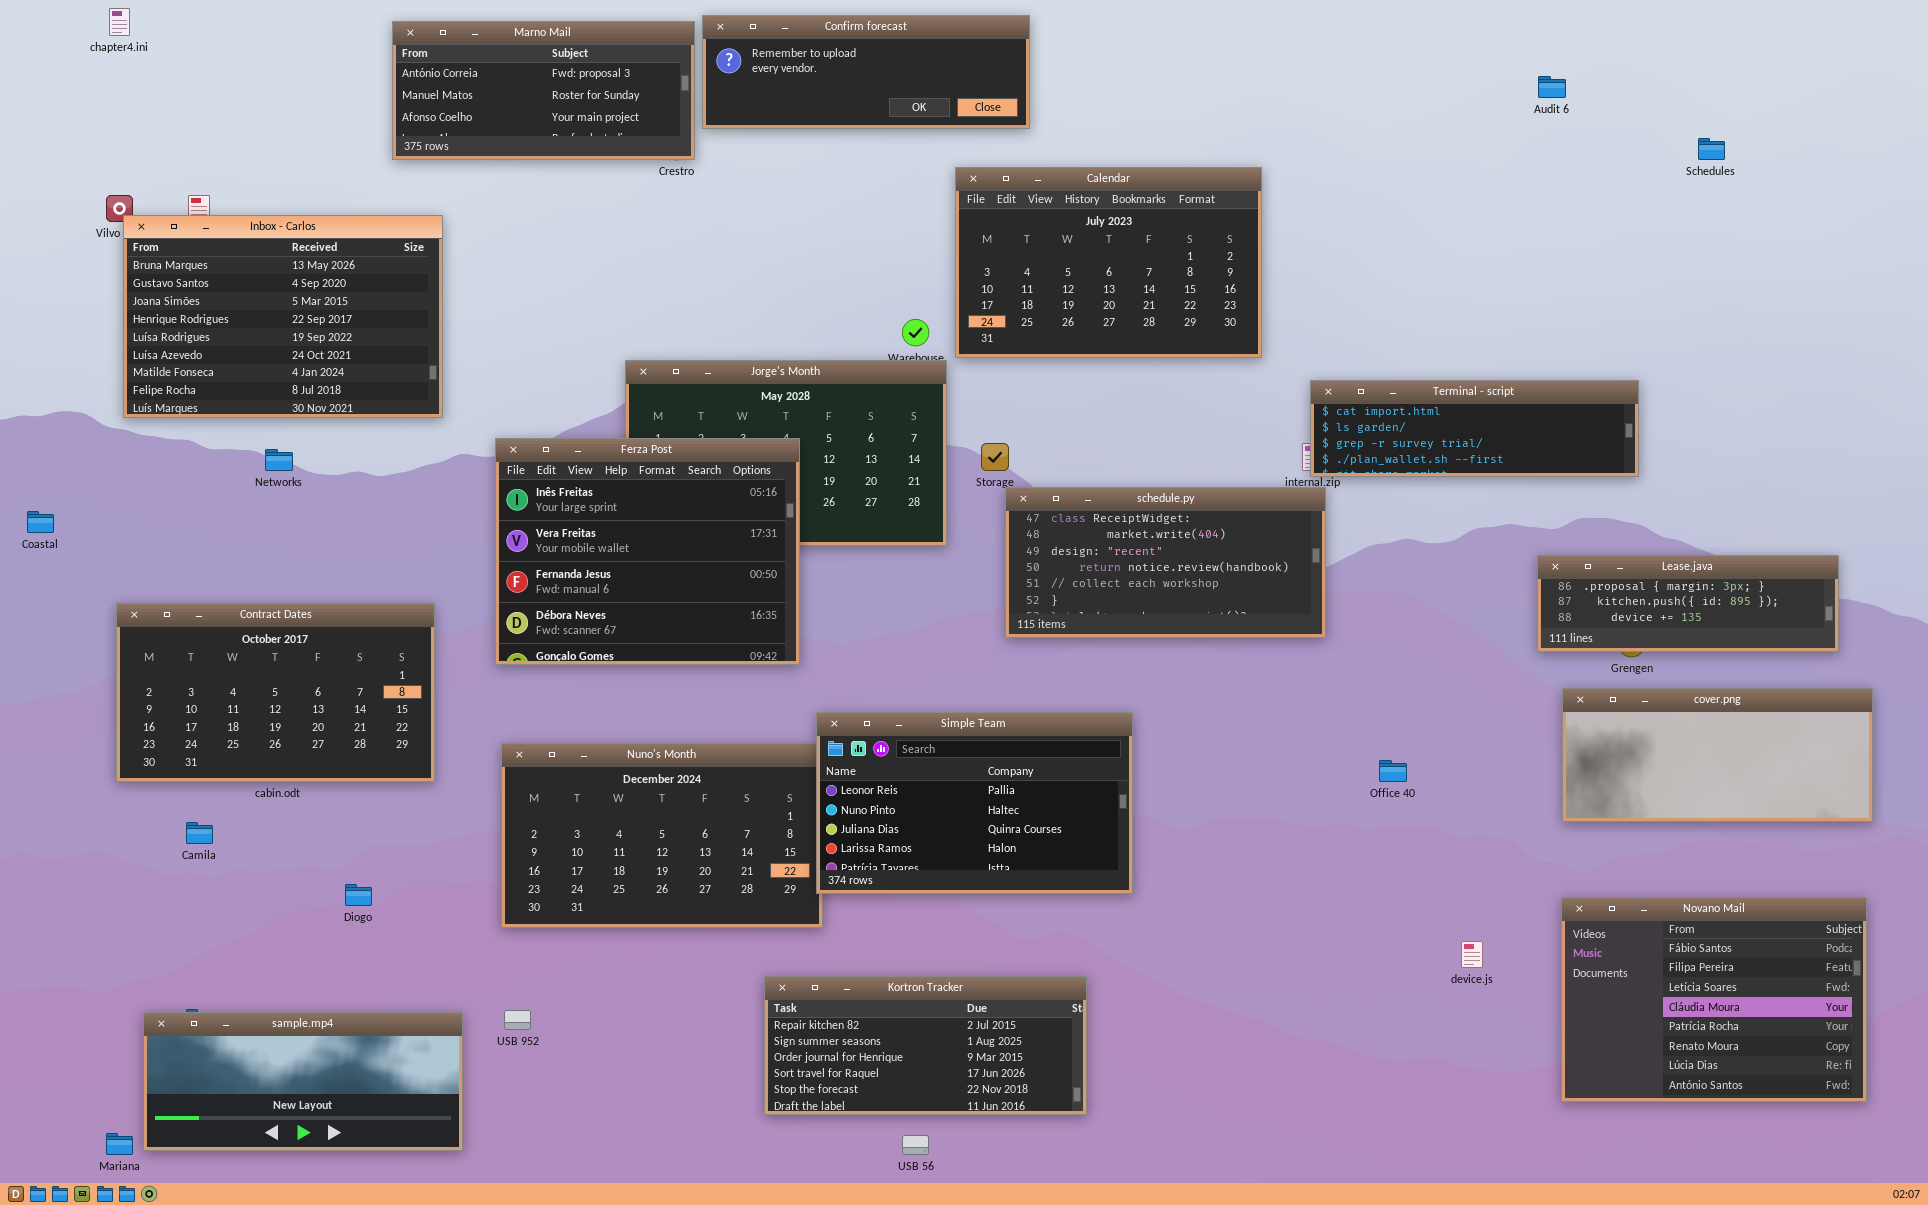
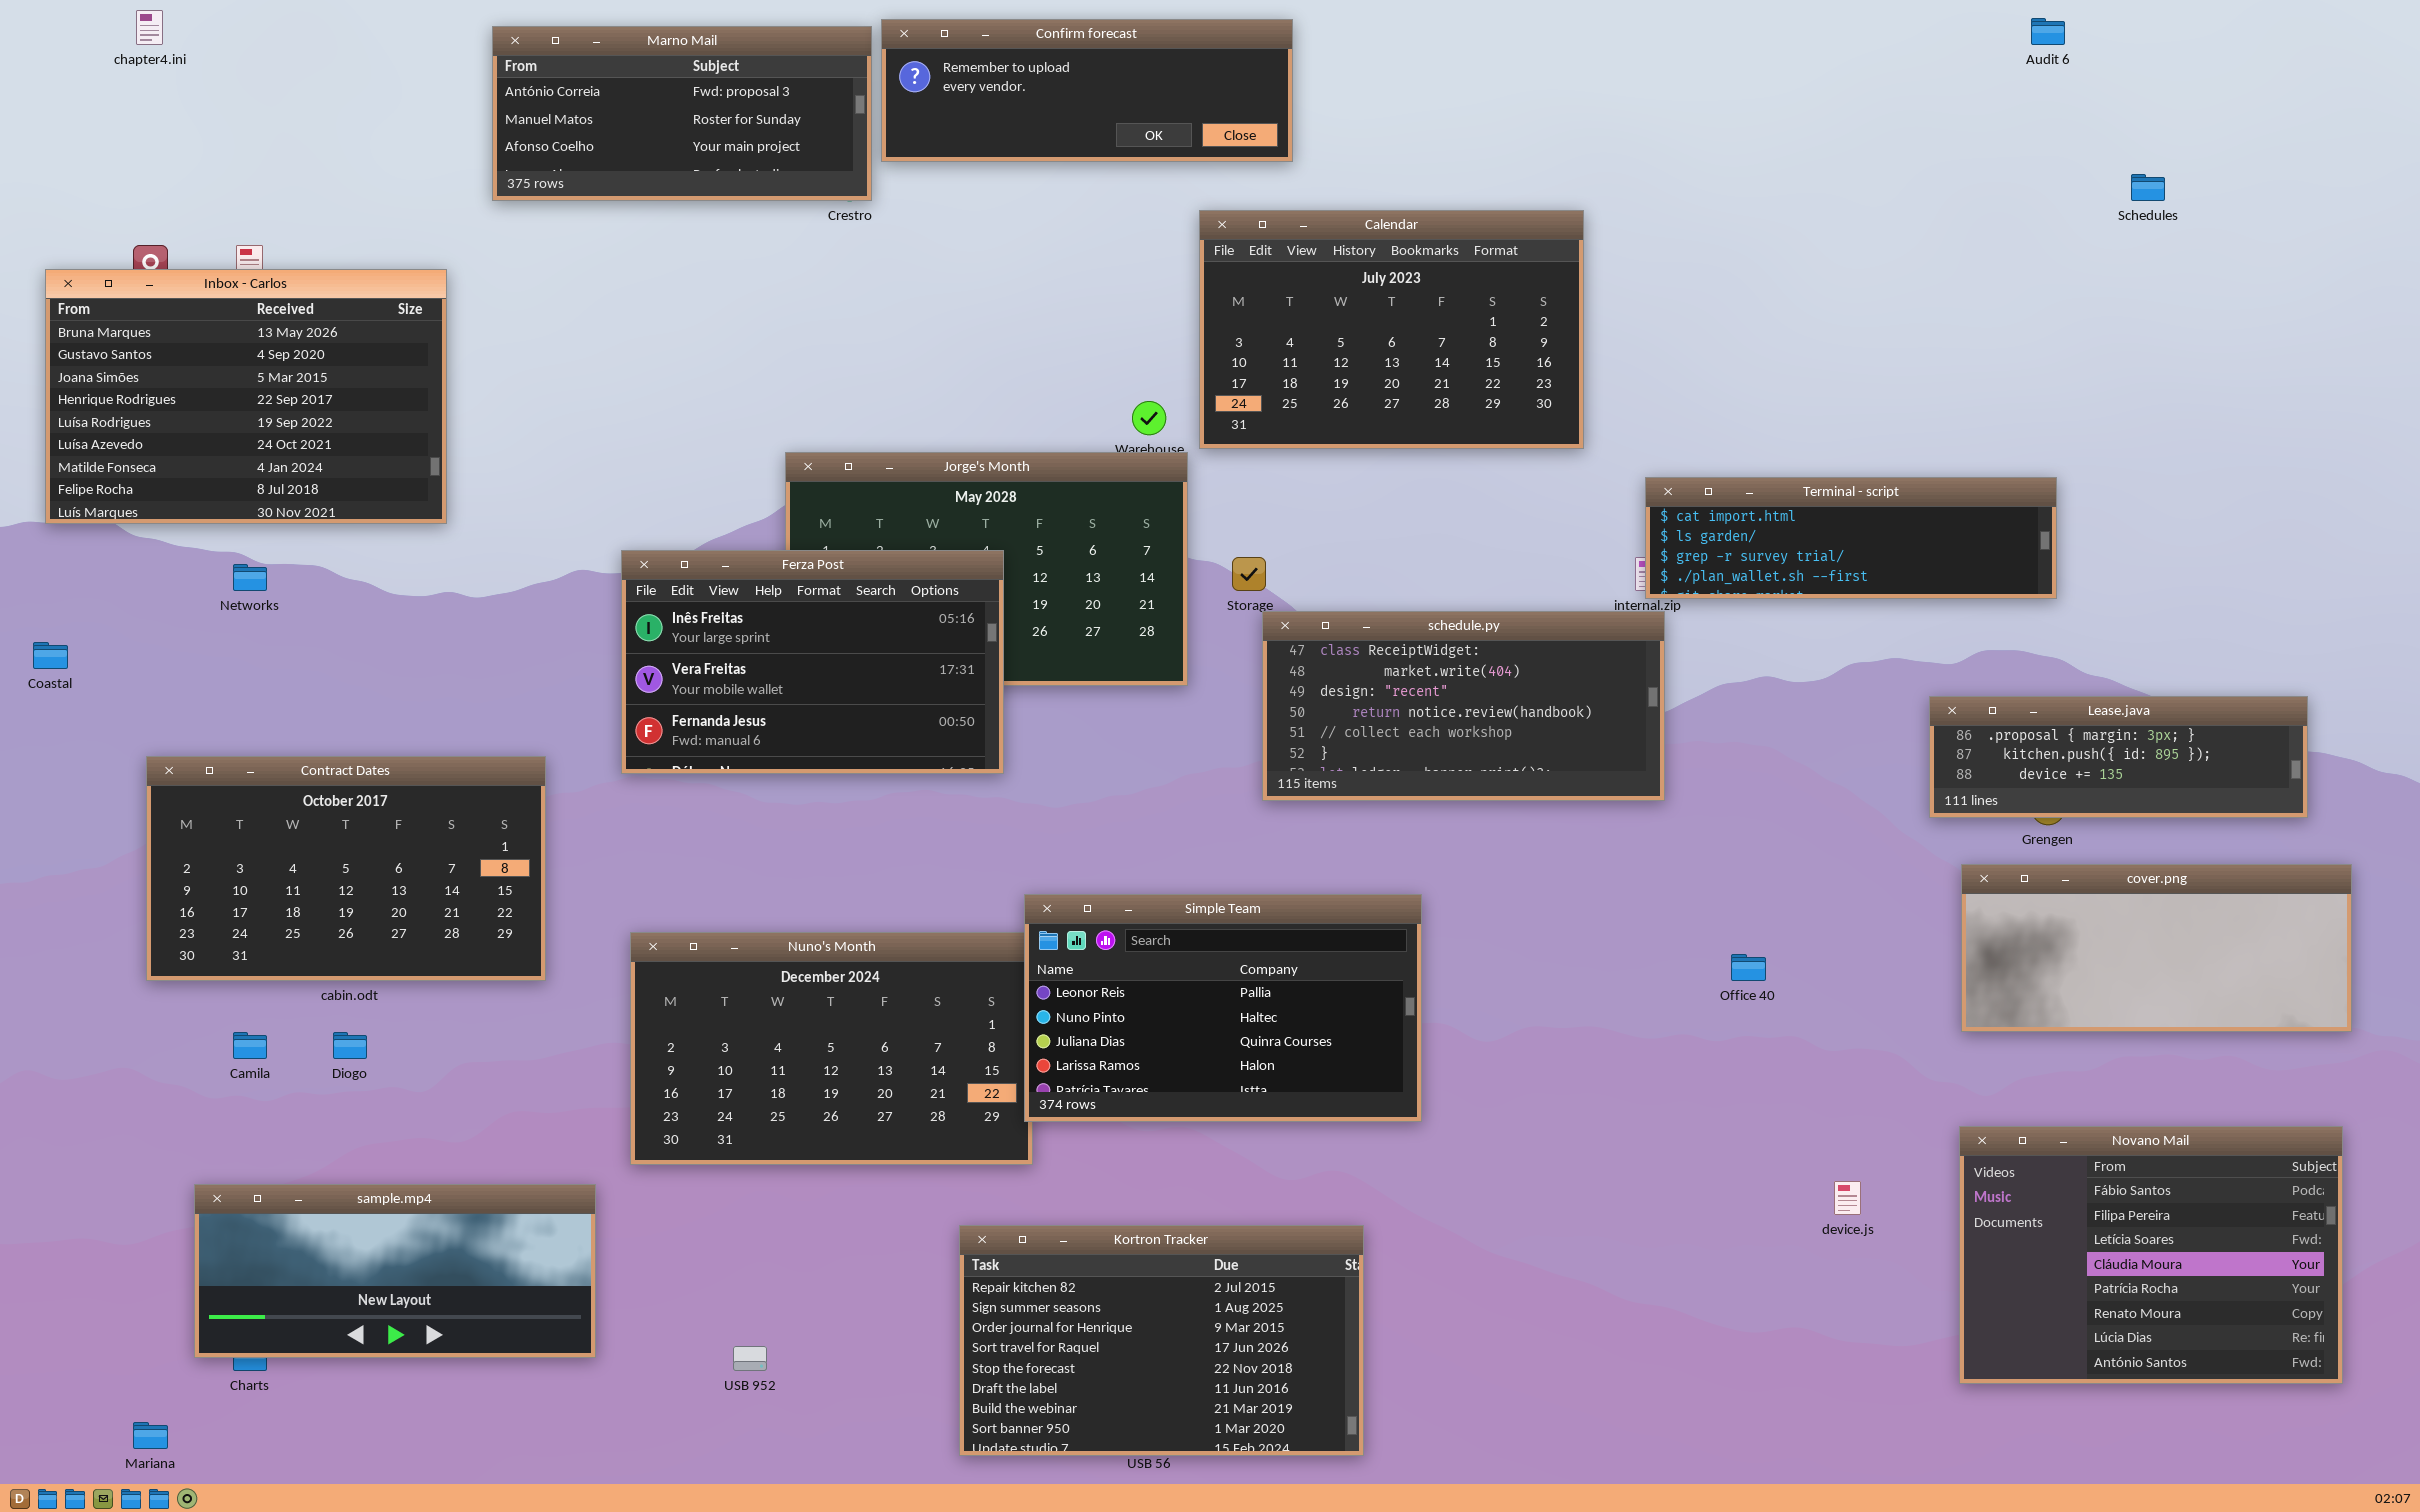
Audit 6: [1538,76,1566,98] -> [2031,18,2065,45], moved
Inbox - Carlos: [123,215,443,418] -> [45,269,447,524], moved
Ferza Post: [495,438,800,665] -> [621,550,1004,774], resized
Networks: [265,449,293,471] -> [233,564,267,591], moved
Diogo: [345,884,372,906] -> [333,1032,367,1059], moved
Kortron Tracker: [764,976,1087,1115] -> [959,1225,1364,1456], resized
USB 952: [504,1010,531,1030] -> [733,1346,767,1371], moved
sample.mp4: [143,1012,463,1151] -> [194,1184,596,1358], moved

